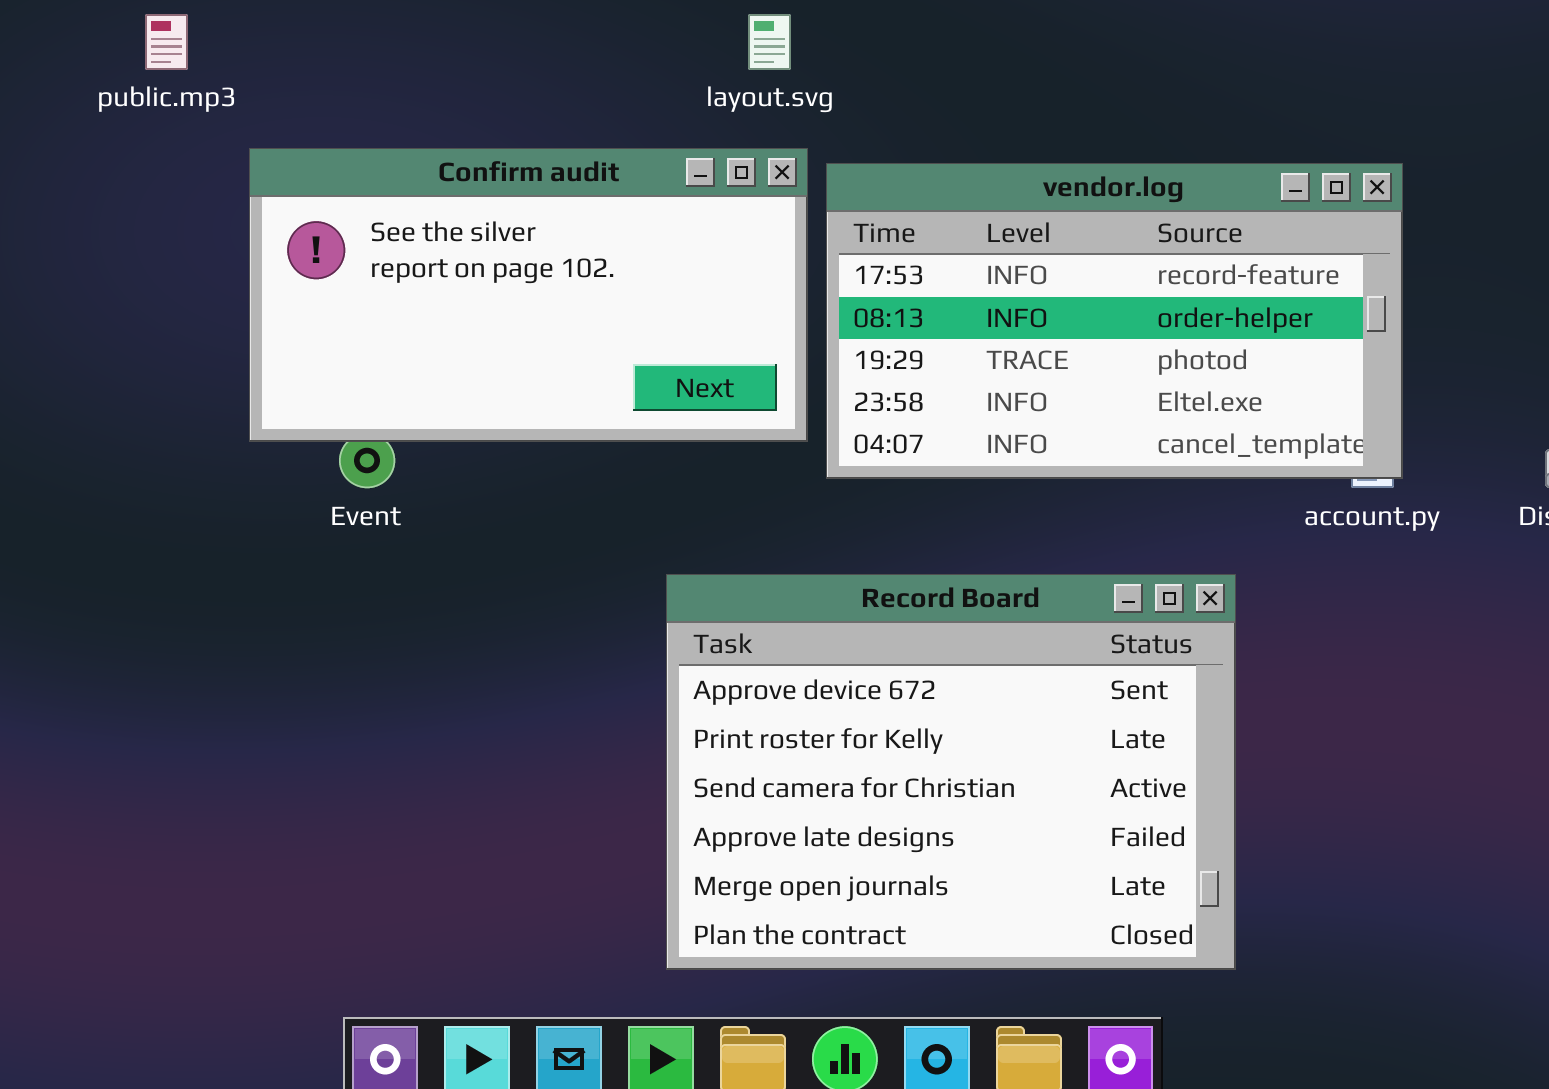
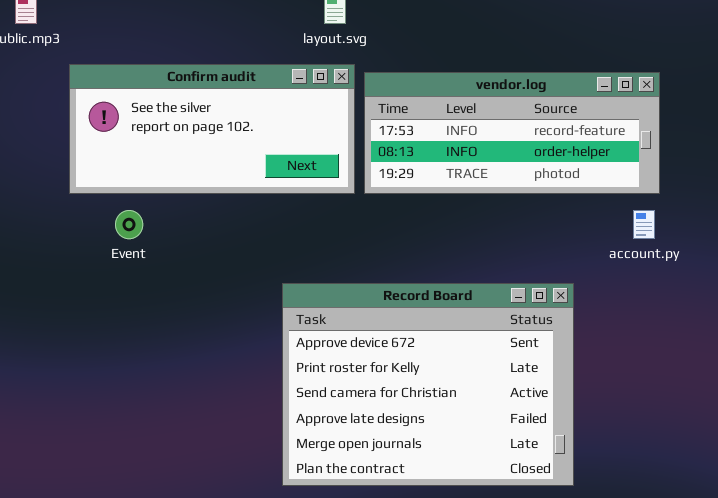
Confirm audit: [249,148,808,442] -> [69,64,355,194], resized
vendor.log: [826,163,1403,479] -> [364,72,660,194], resized

